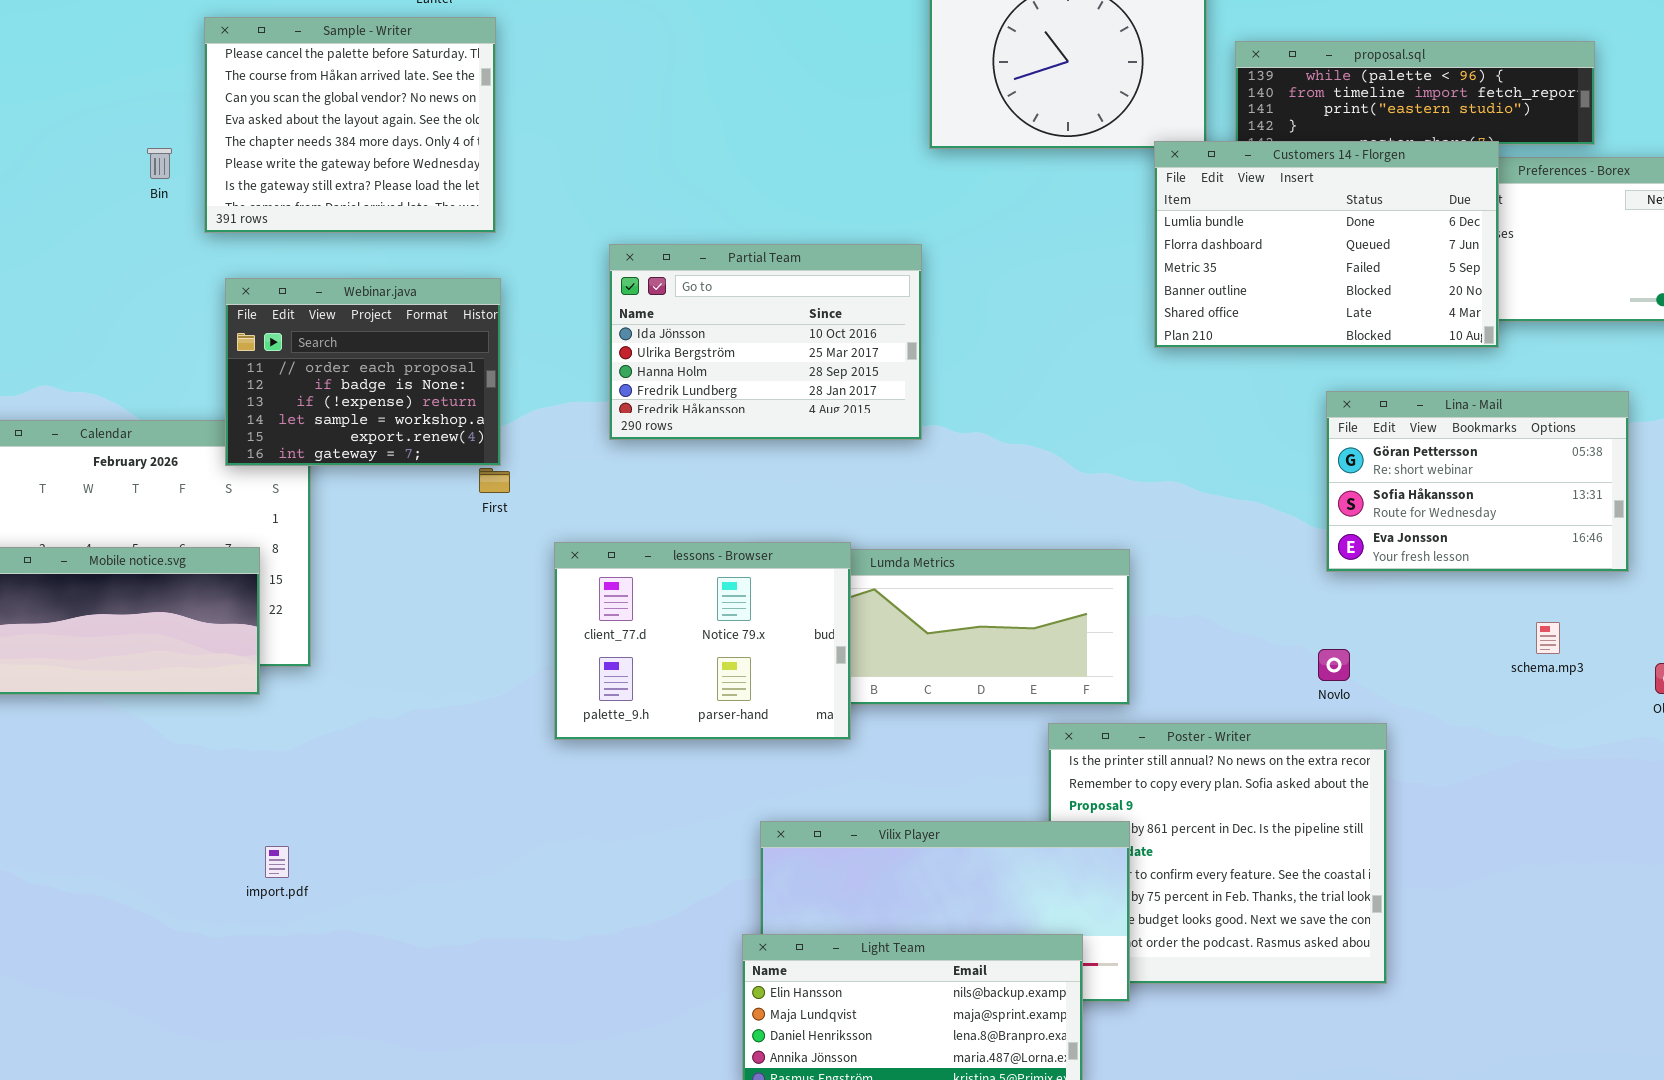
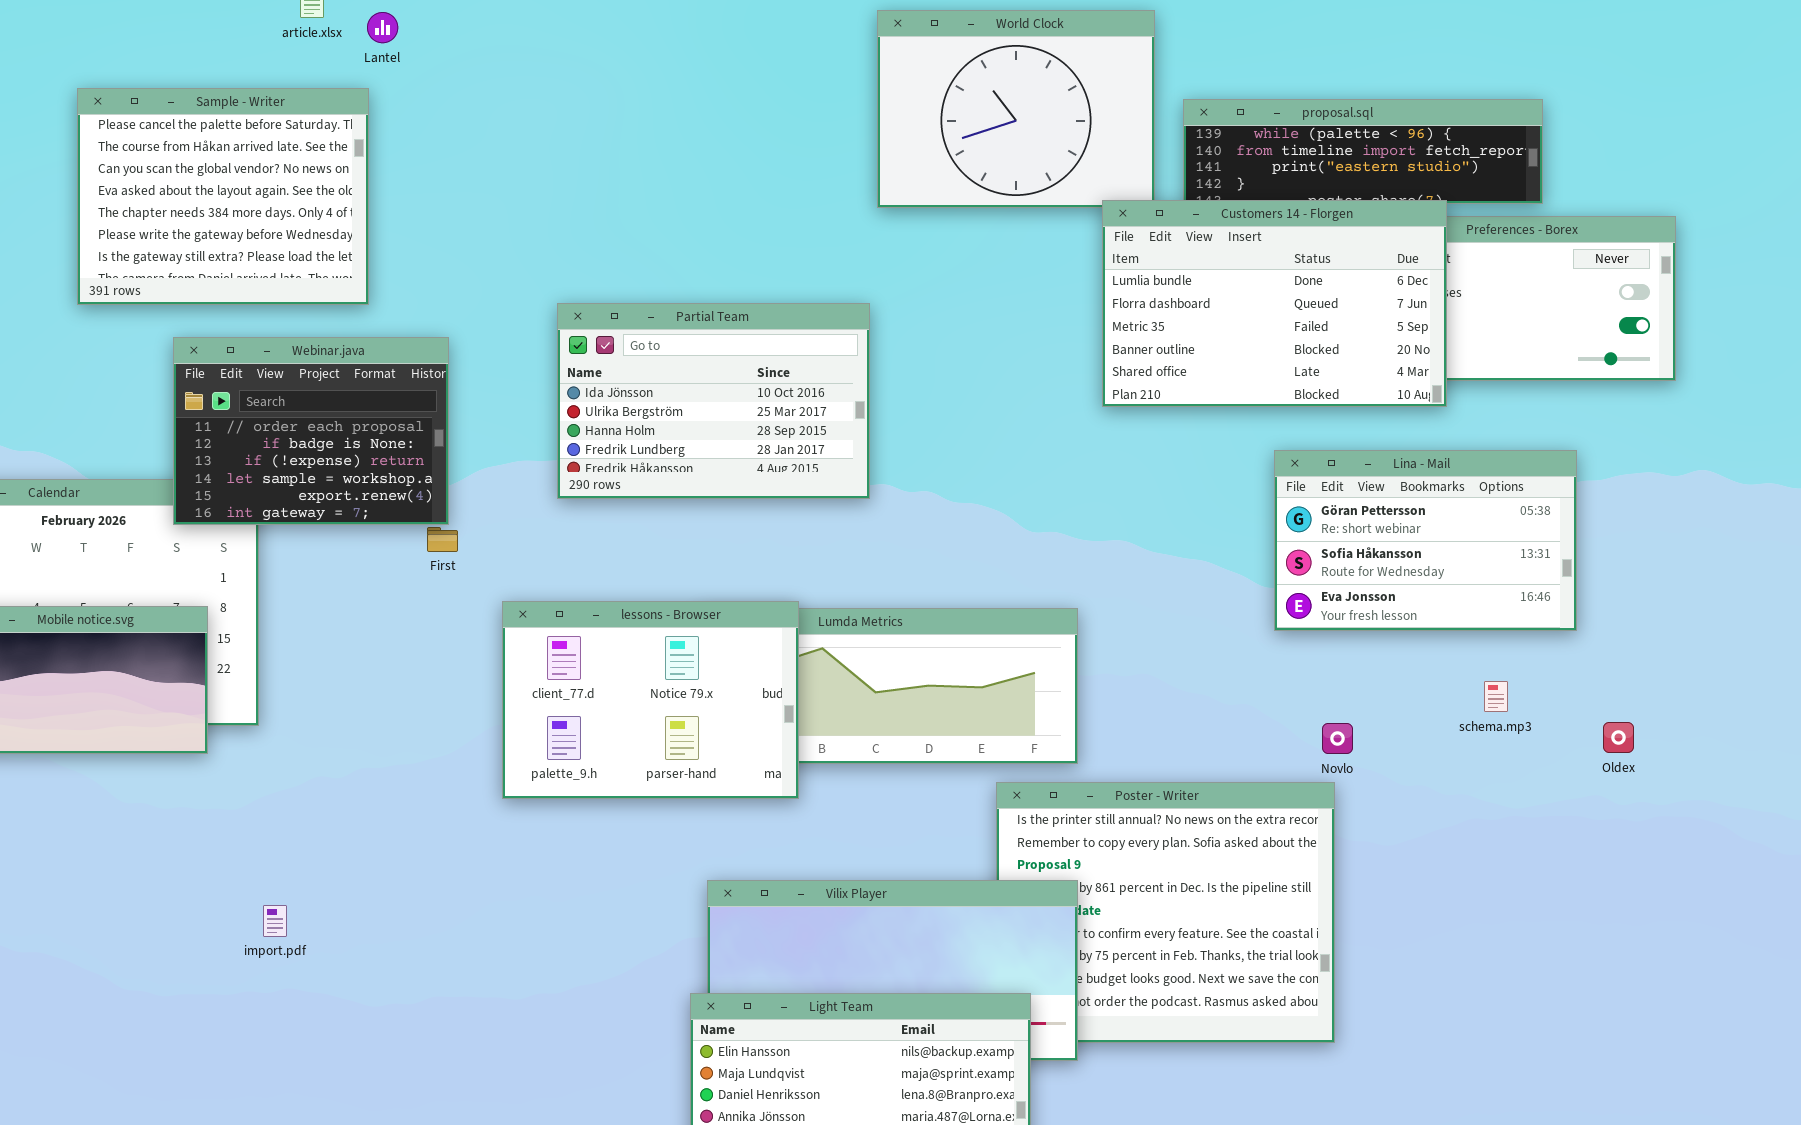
Sample - Writer: [204,17,496,233] -> [77,88,369,305], moved
Novlo: [1318,649,1350,681] -> [1322,723,1353,754], moved
import.pdf: [265,846,289,878] -> [263,905,287,937], moved

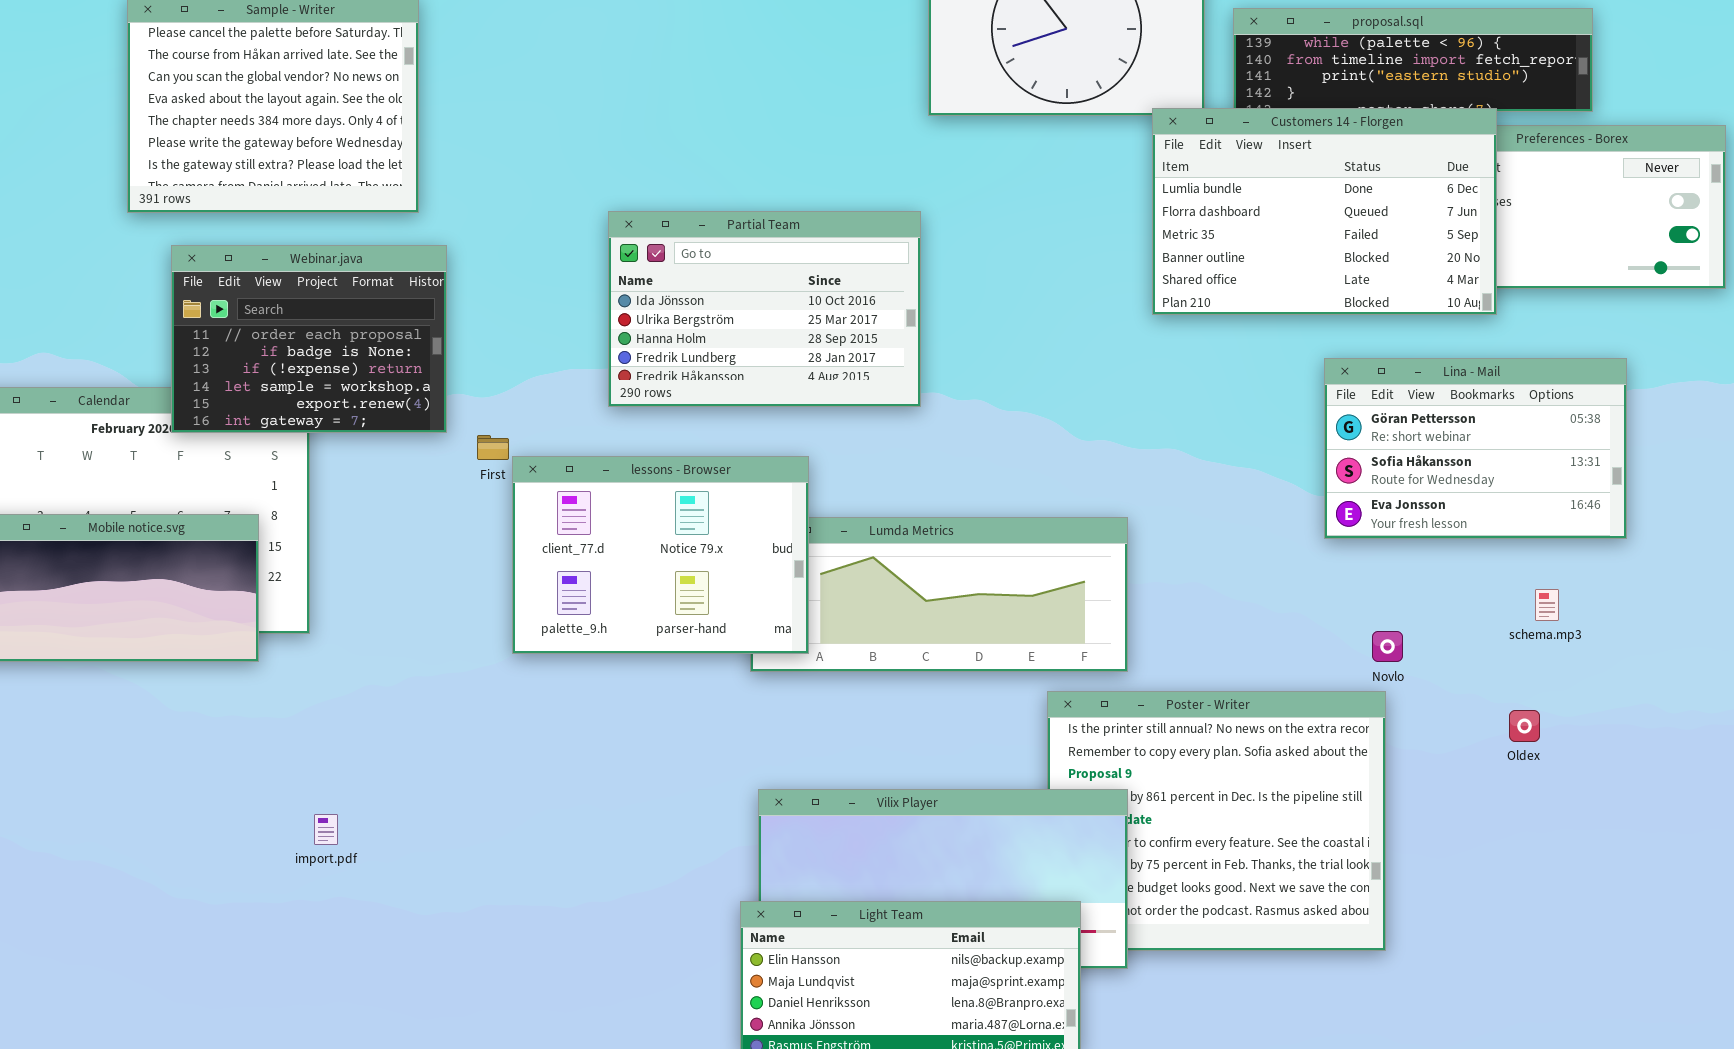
Webinar.java: [173,337,449,525] -> [171,245,447,433], moved
lessons - Browser: [502,601,799,799] -> [512,456,809,654], moved
Oldex: [1603,722,1634,753] -> [1509,710,1540,742], moved

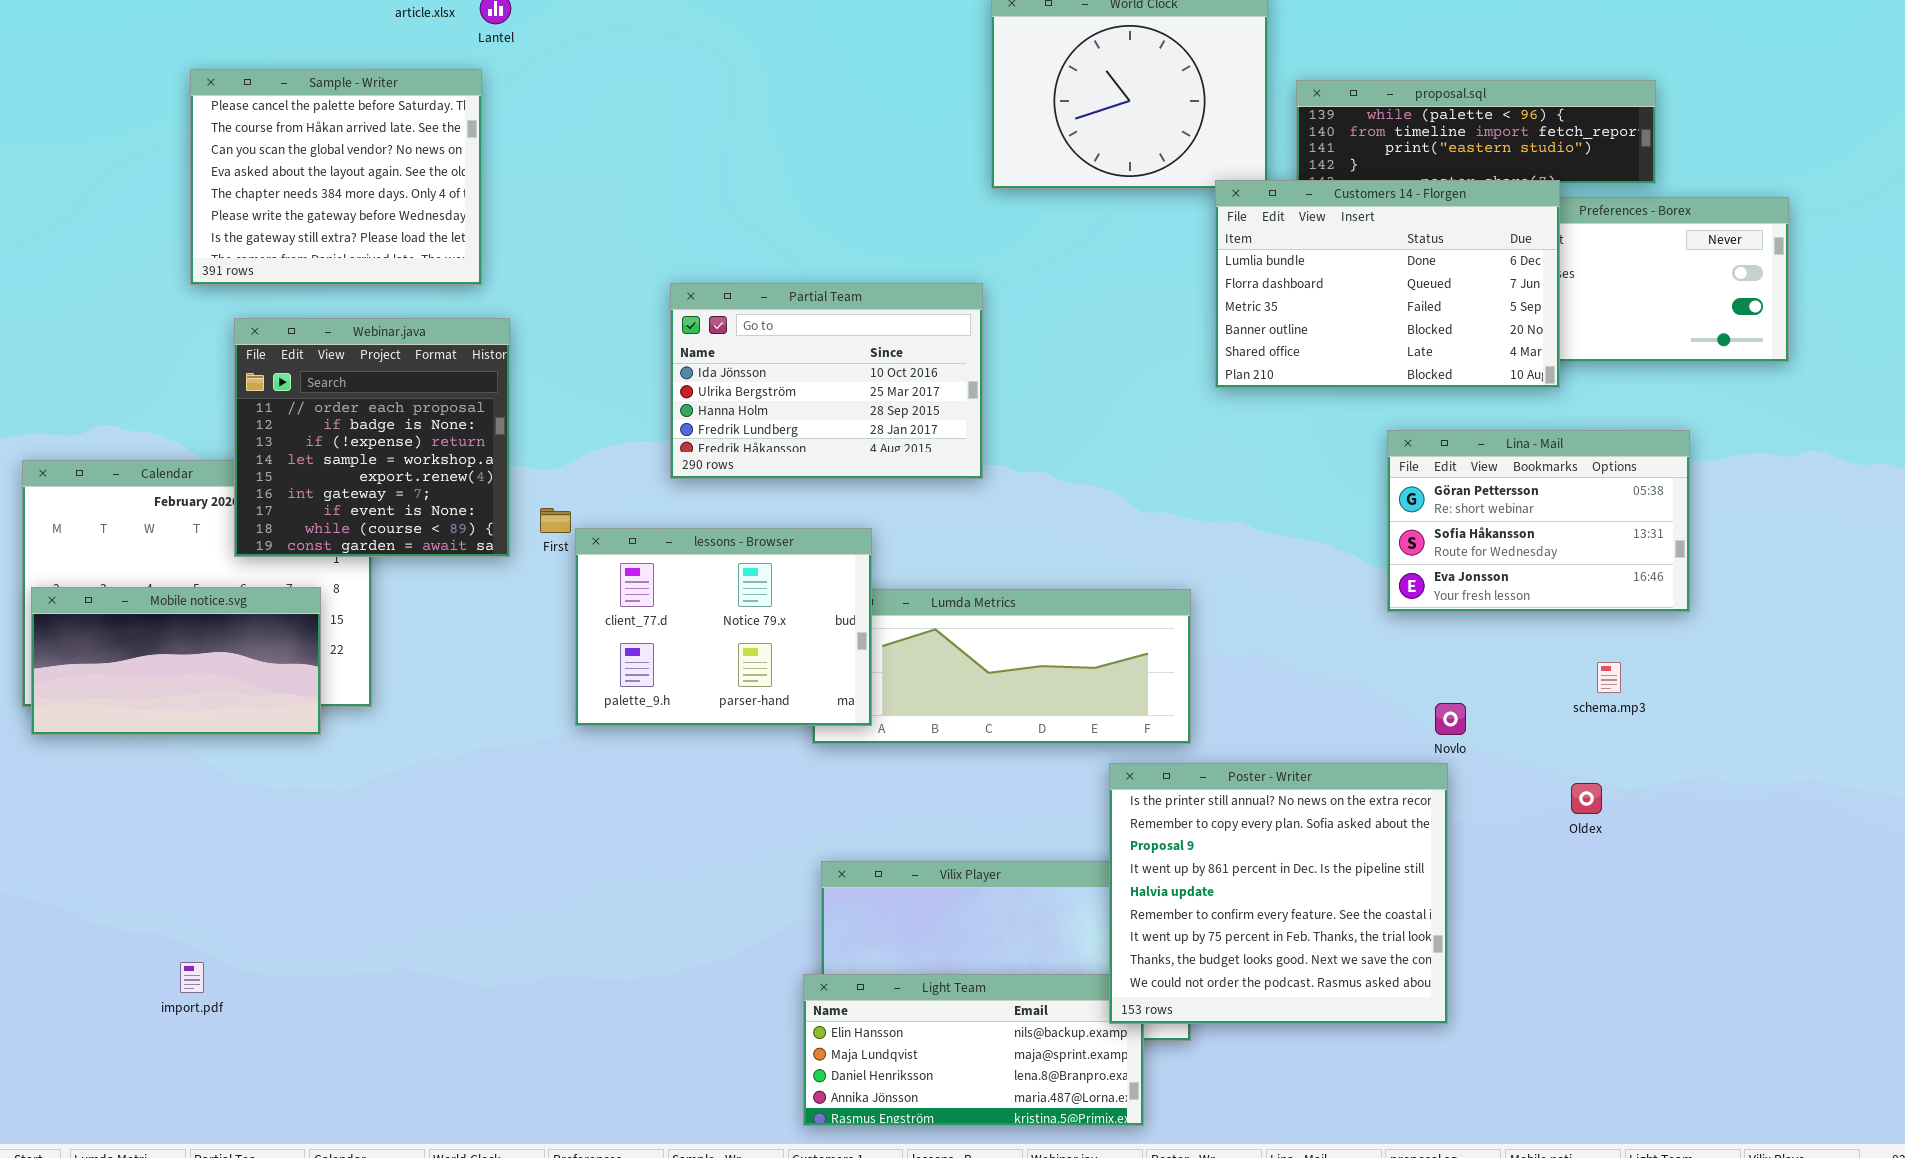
Webinar.java: [171,245,447,433] -> [234,318,510,557], resized
Poster - Writer: [1047,691,1386,951] -> [1109,763,1448,1024], raised
import.pdf: [314,814,338,845] -> [180,962,204,993], moved

